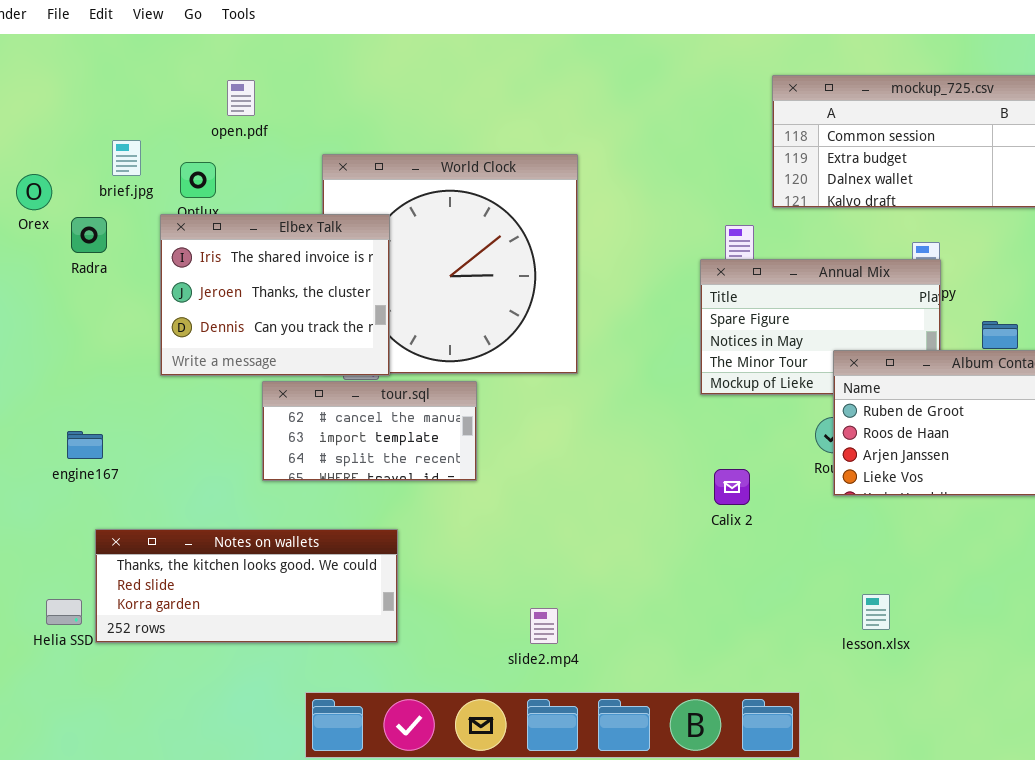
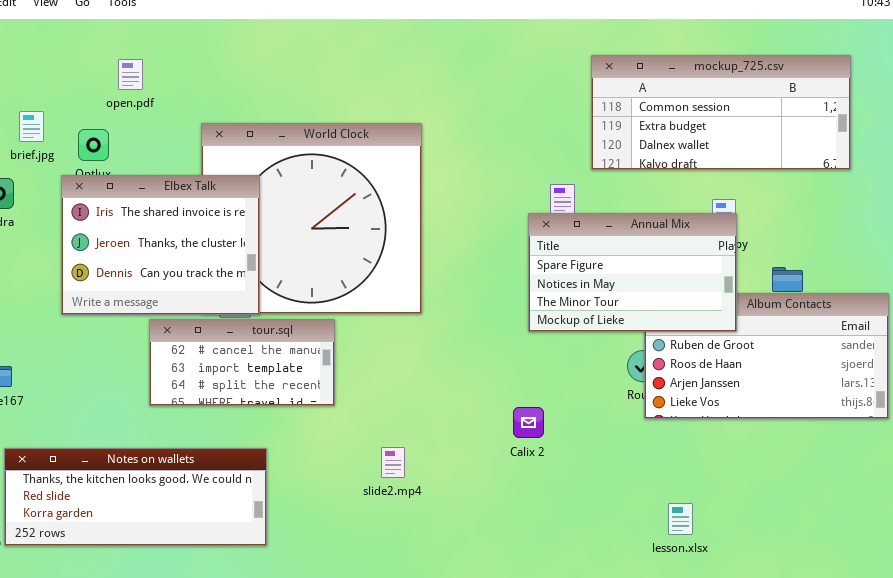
Annual Mix: [700,259,941,395] -> [528,213,737,332], raised
Calix 2: [714,469,750,505] -> [513,407,544,438], moved
slide2.mp4: [530,608,558,644] -> [381,447,405,478], moved

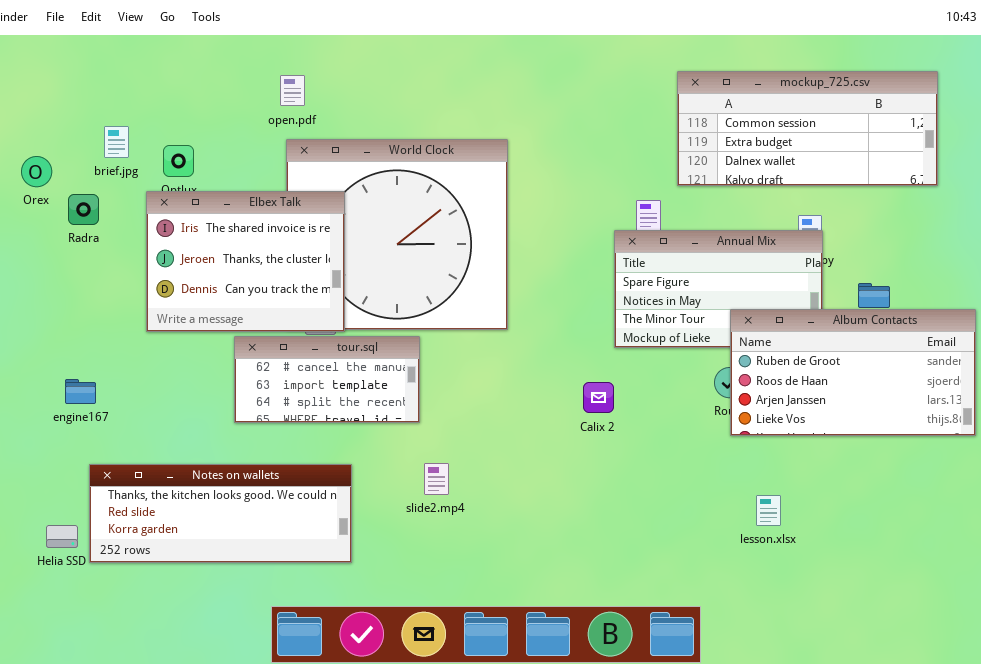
open.pdf: [118,59,143,90] -> [280,75,305,106], moved
Album Contacts: [644,293,889,419] -> [730,309,976,436], raised
Calix 2: [513,407,544,438] -> [583,382,614,413], moved
slide2.mp4: [381,447,405,478] -> [424,463,449,495], moved
lesson.xlsx: [668,503,693,535] -> [756,495,781,526], moved

